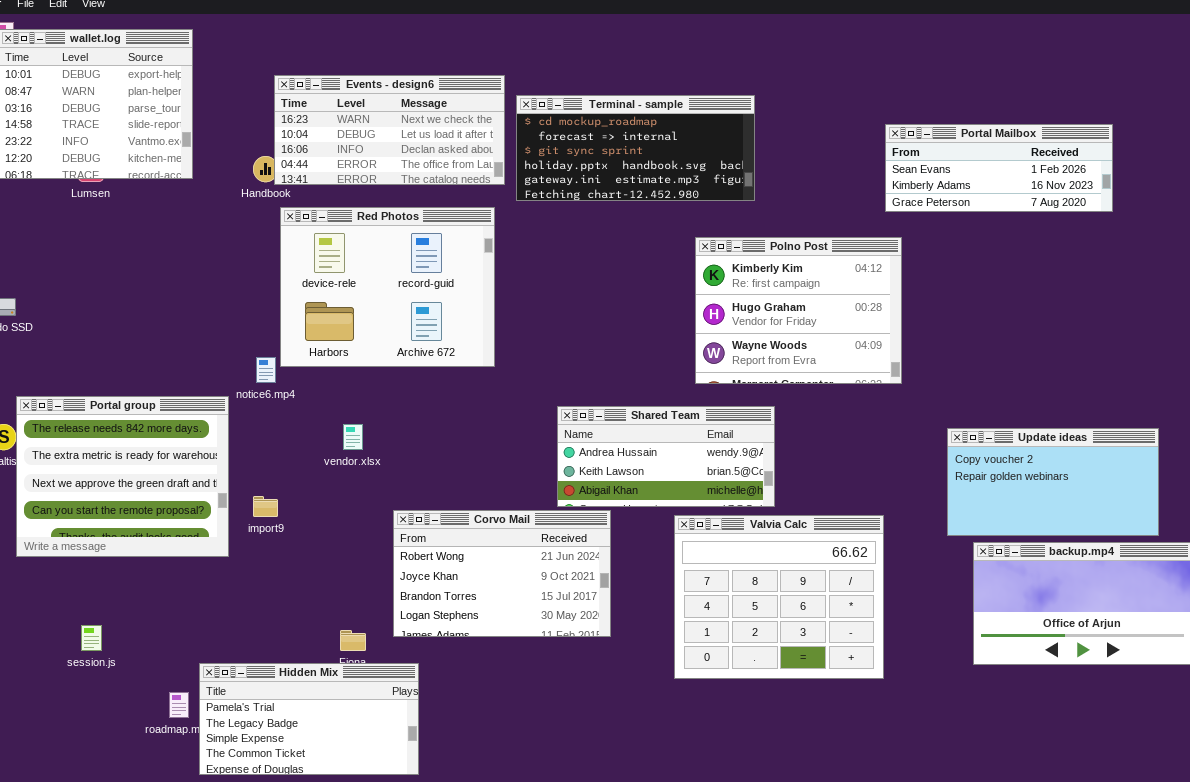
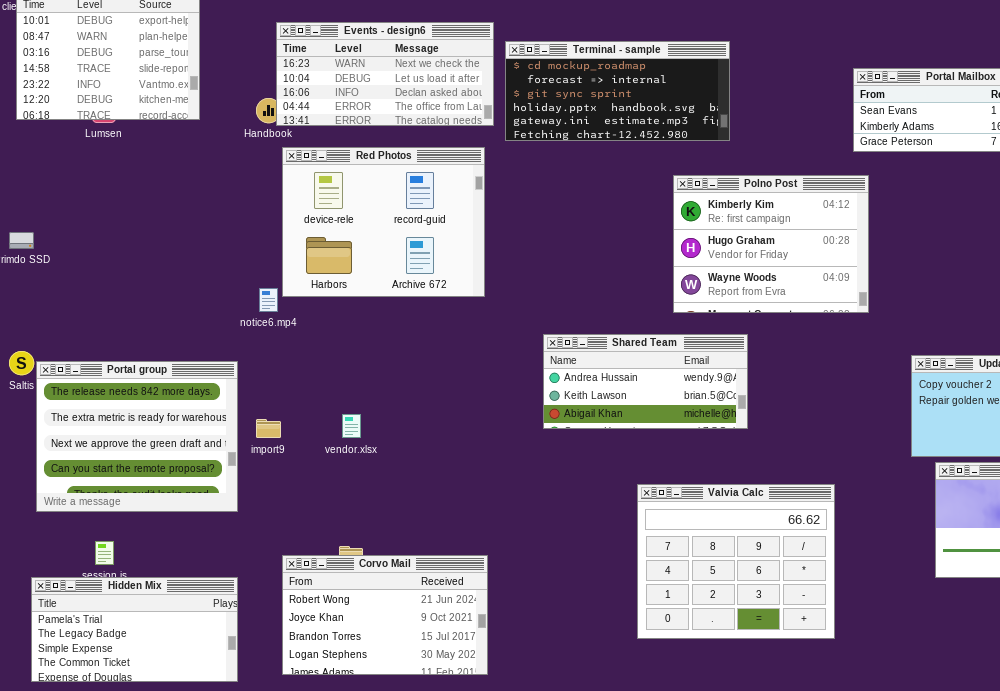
Portal group: [16,396,229,557] -> [36,361,238,512], moved
vendor.xlsx: [343,424,363,450] -> [342,414,361,438], moved
Corvo Mail: [393,510,611,637] -> [282,555,488,675], moved
Valvia Calc: [674,515,884,679] -> [637,484,835,639], moved
Hidden Mix: [199,663,419,775] -> [31,577,238,682], moved

